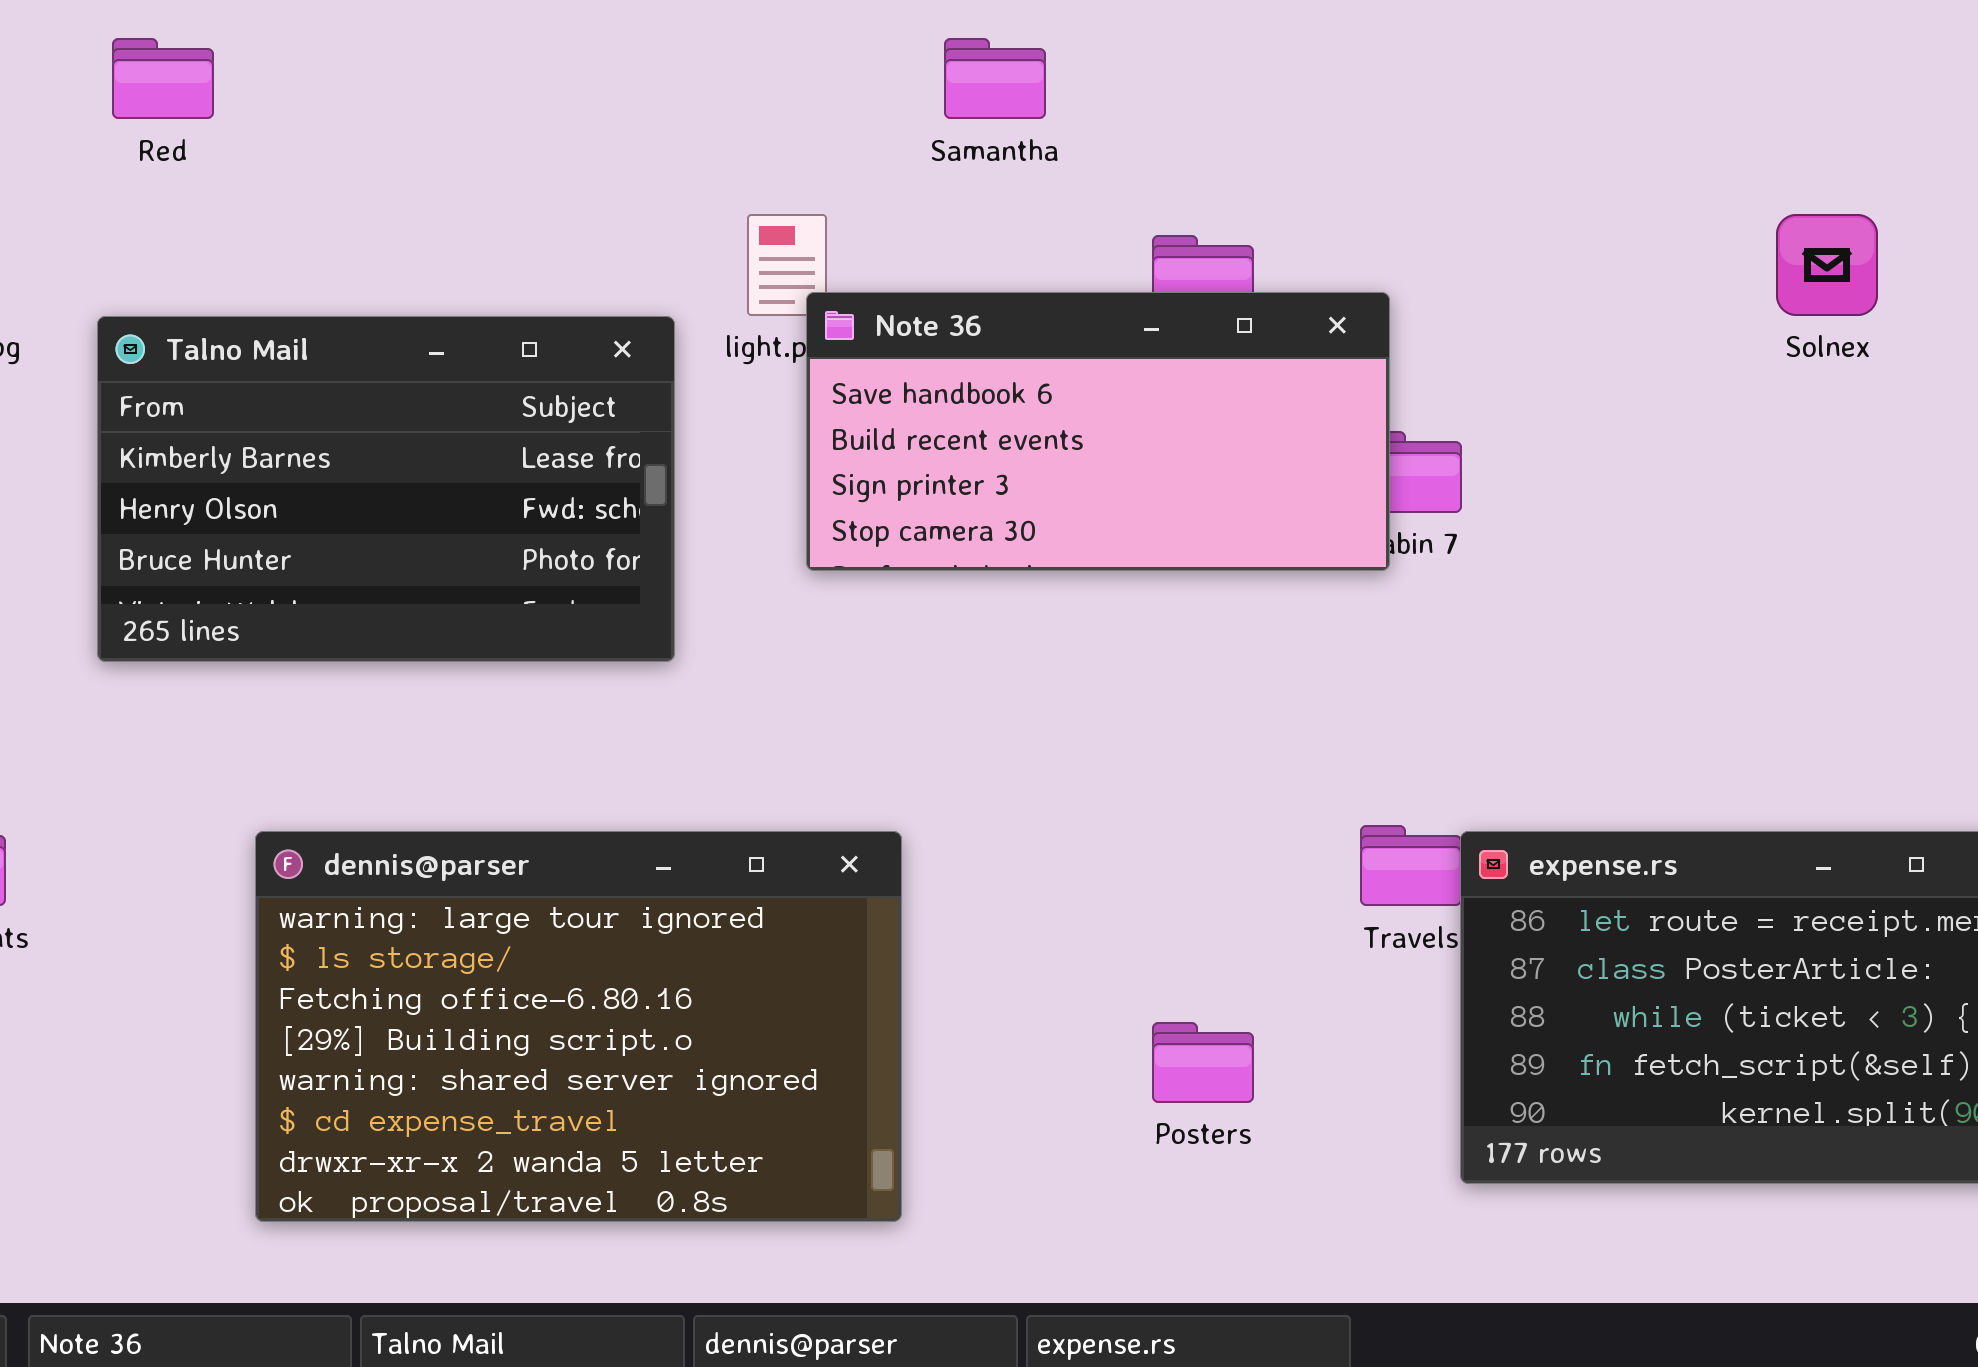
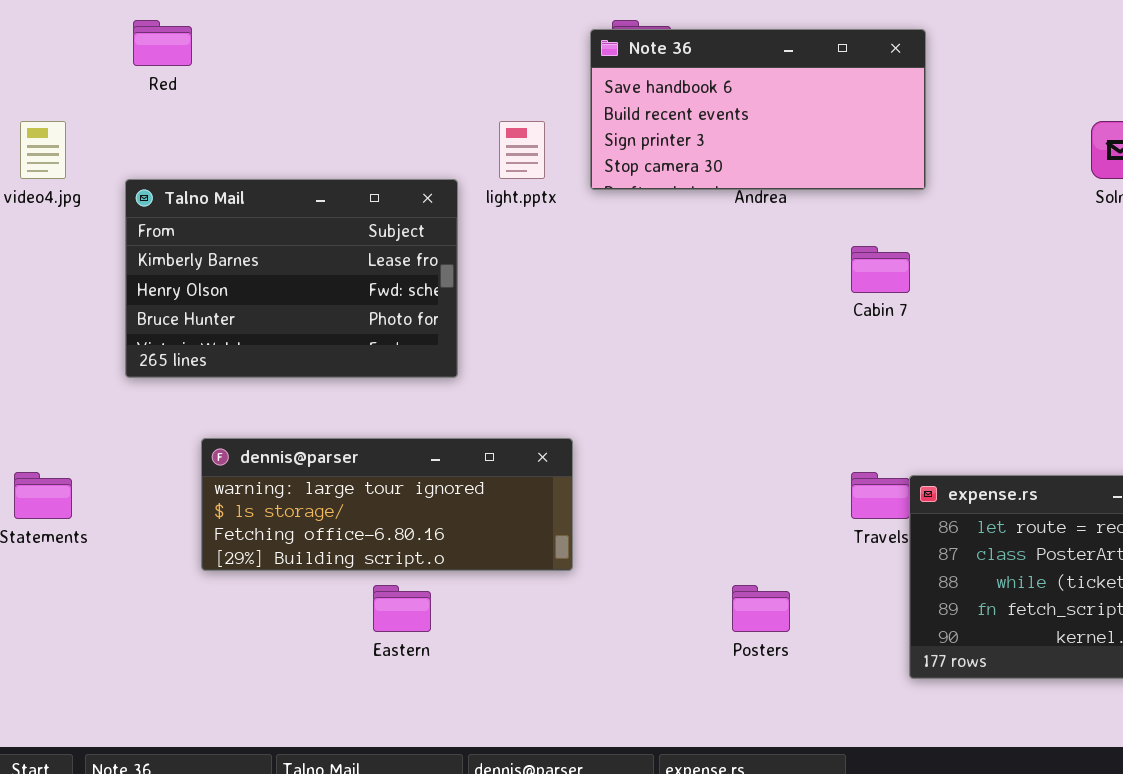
Note 36: [806,292,1390,571] -> [590,29,926,190], moved
dennis@parser: [255,831,902,1222] -> [201,438,573,571], moved, resized

